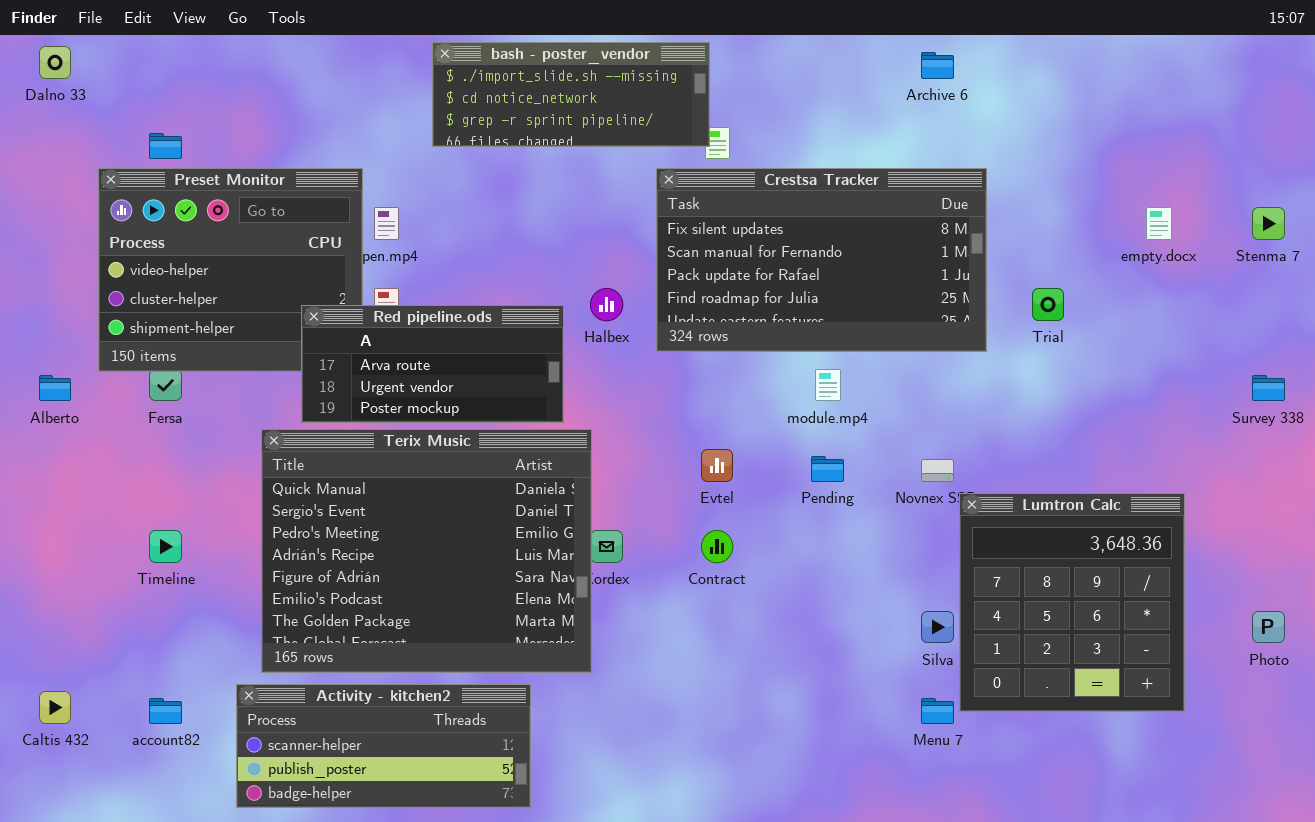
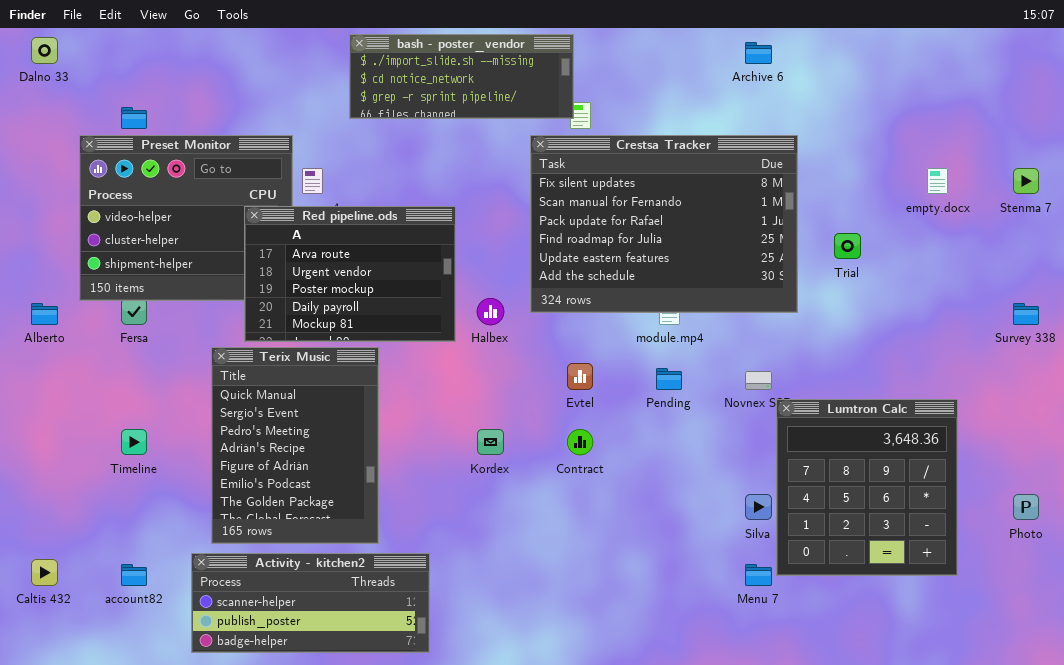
Crestsa Tracker: [656,168,987,352] -> [530,135,798,313], resized
Halbex: [590,288,623,321] -> [477,298,504,325], moved
Red pipeline.ods: [301,305,564,423] -> [244,206,456,342], resized
Terix Music: [261,429,592,673] -> [211,347,379,544], resized

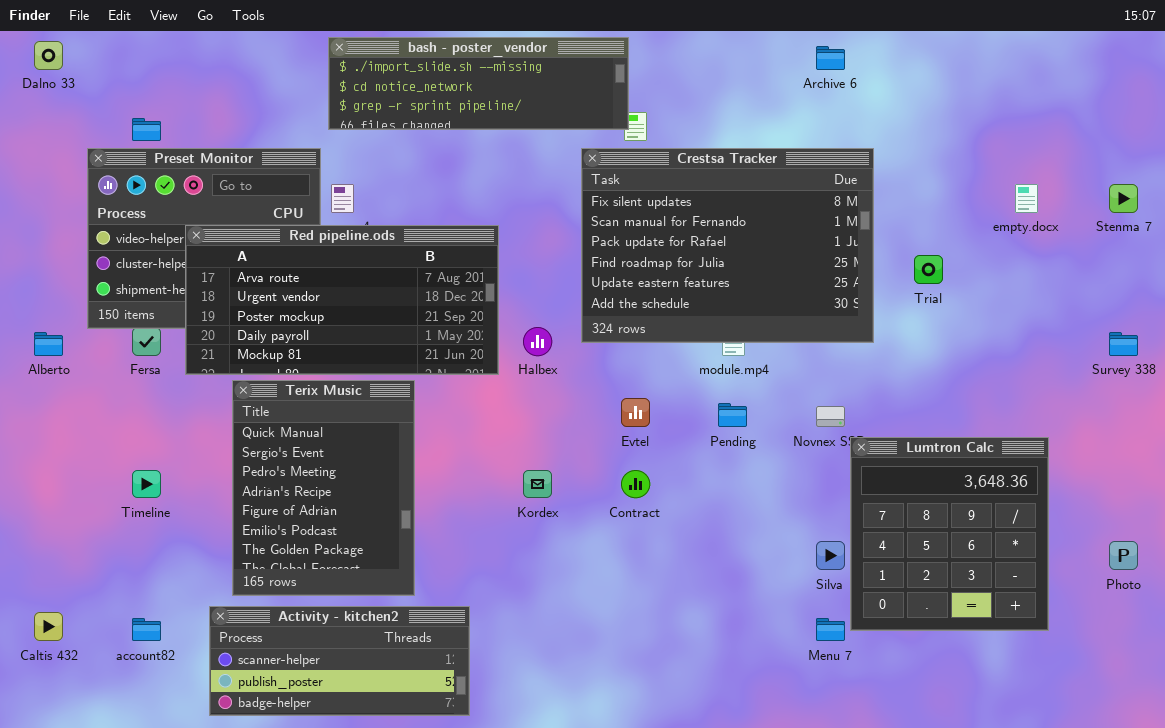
bash - poster_vendor: [349,34,574,119] -> [328,37,629,130], resized
Red pipeline.ods: [244,206,456,342] -> [185,225,499,375], resized

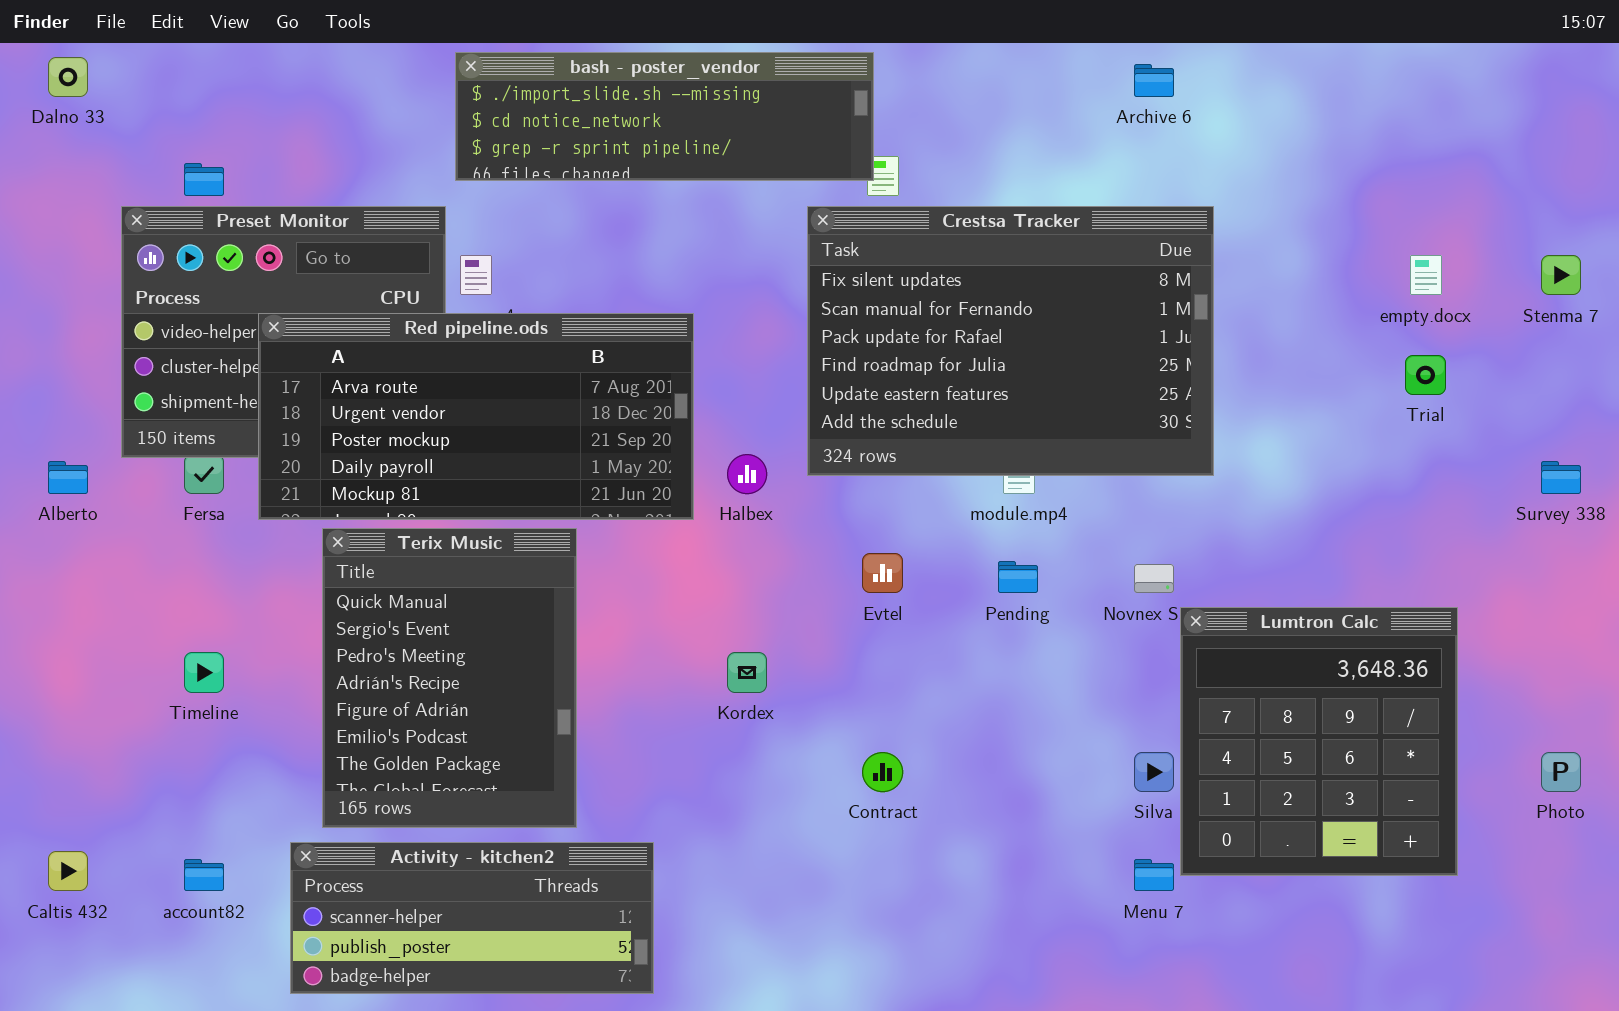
Trial: [914,255,943,284] -> [1405,355,1446,395], moved
Contract: [621,470,650,498] -> [862,752,903,792], moved

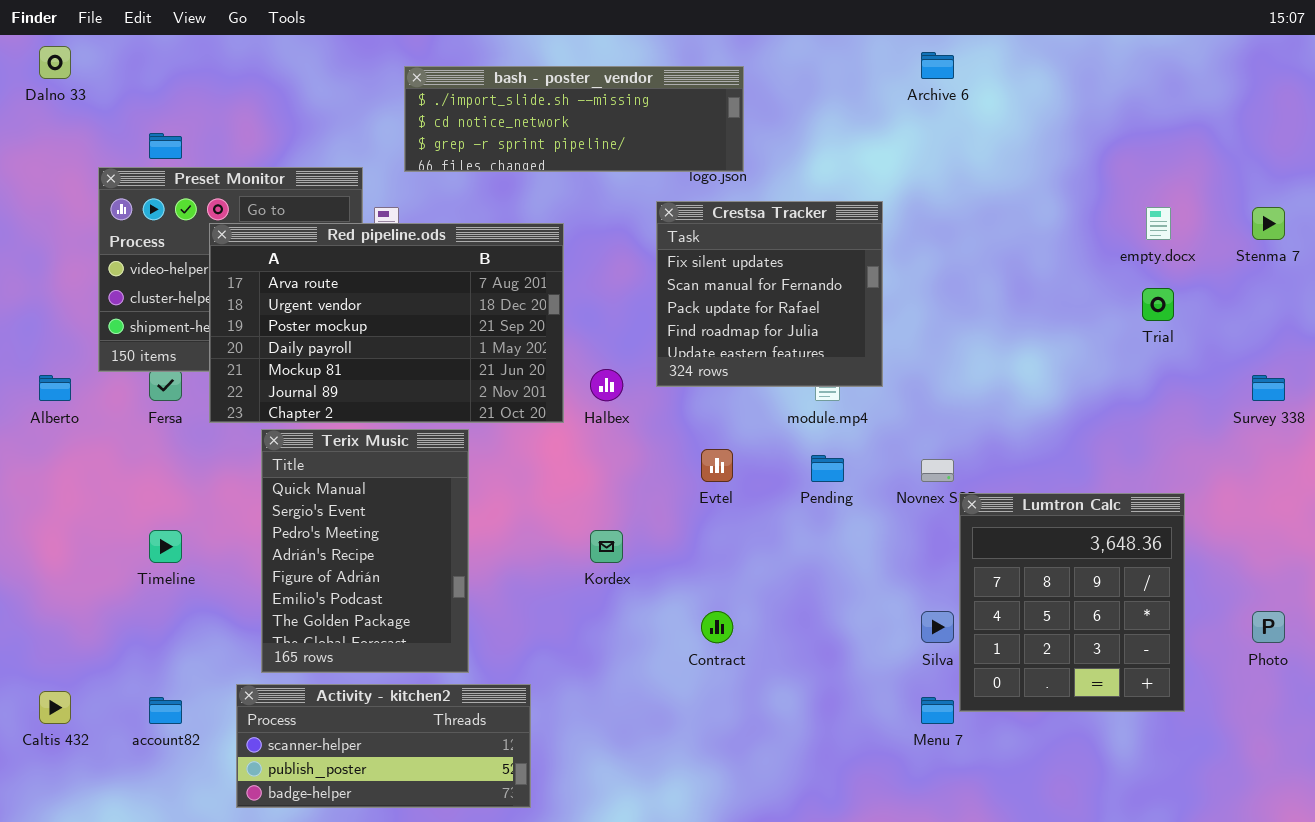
bash - poster_vendor: [455,52,874,181] -> [404,66,744,172], moved
Crestsa Tracker: [807,206,1214,476] -> [656,201,883,387], resized
Red pipeline.ods: [258,313,694,520] -> [209,223,564,423], resized

